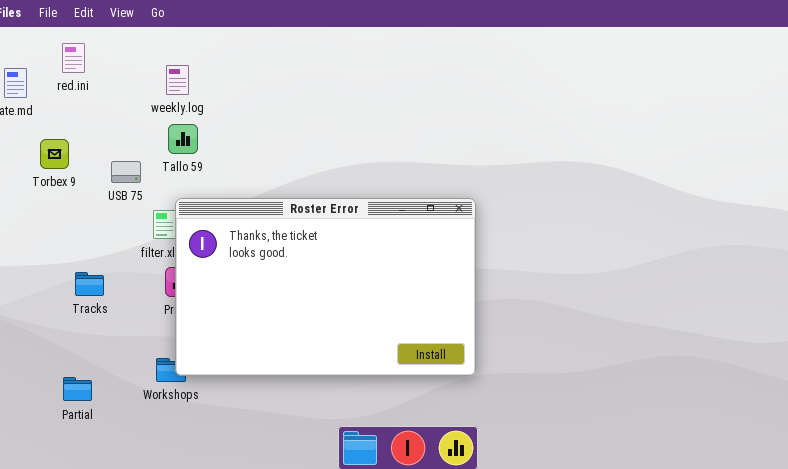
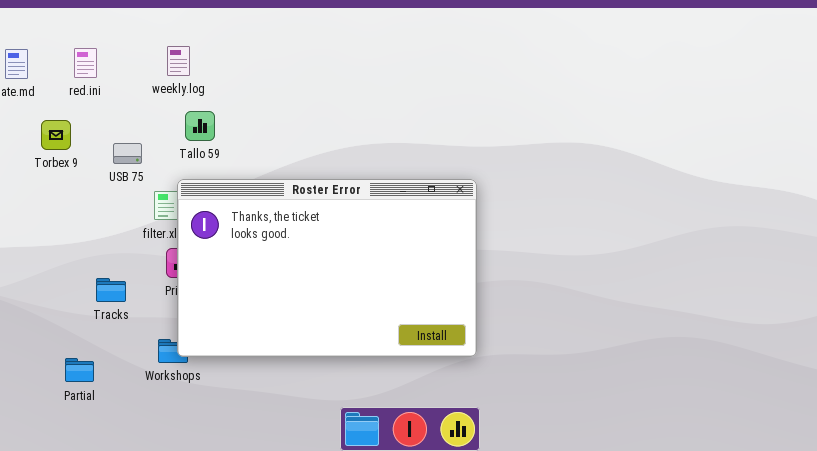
red.ini: [62,43,85,73] -> [74,48,97,78], moved
Tallo 59: [168,124,198,154] -> [185,111,215,141], moved
Tracks: [75,272,104,296] -> [96,278,126,302], moved

